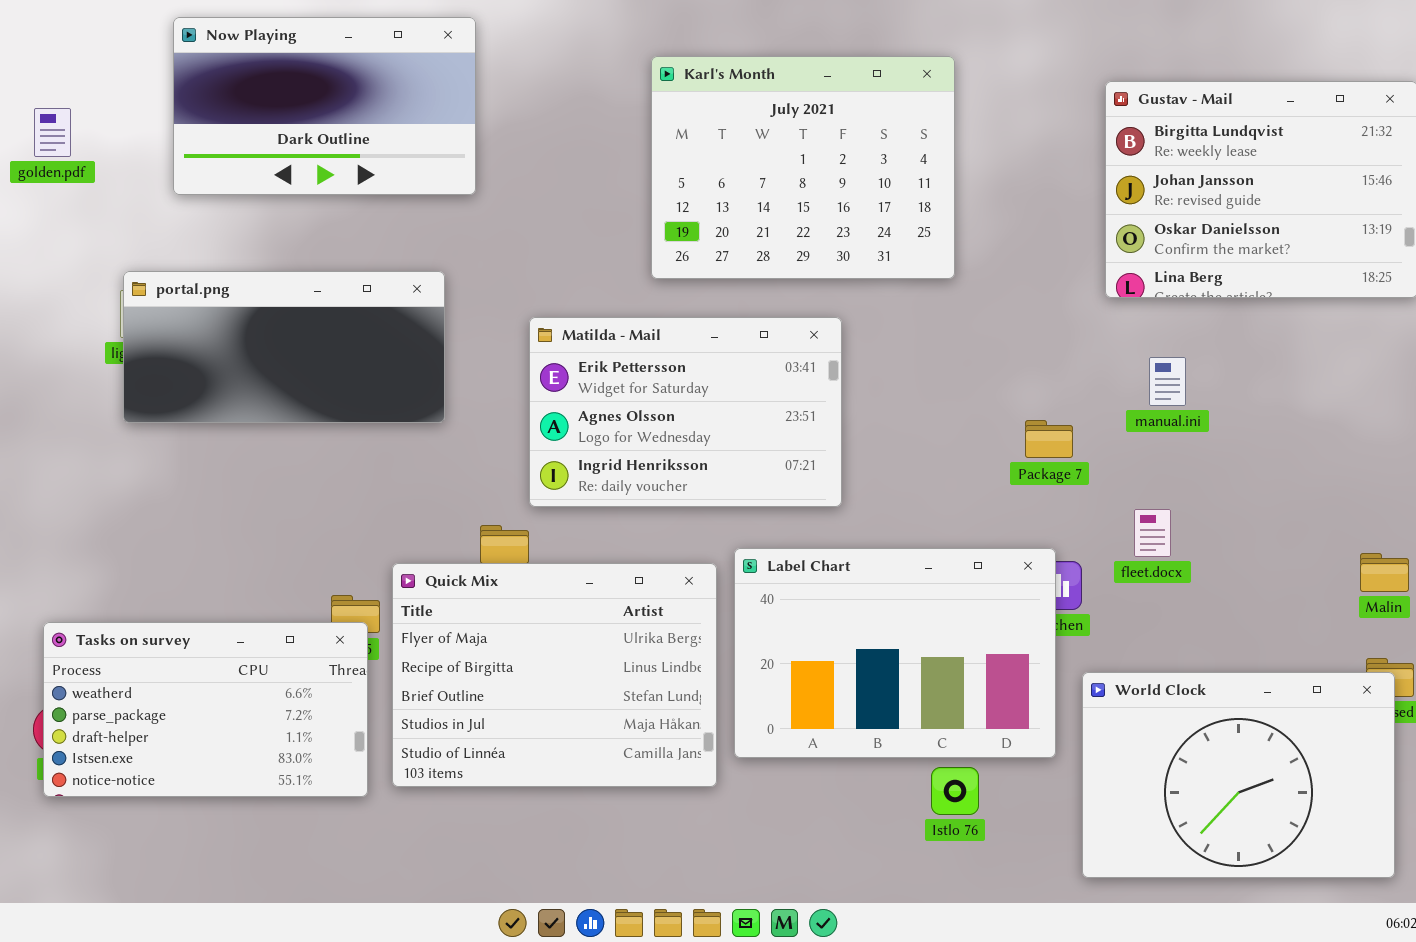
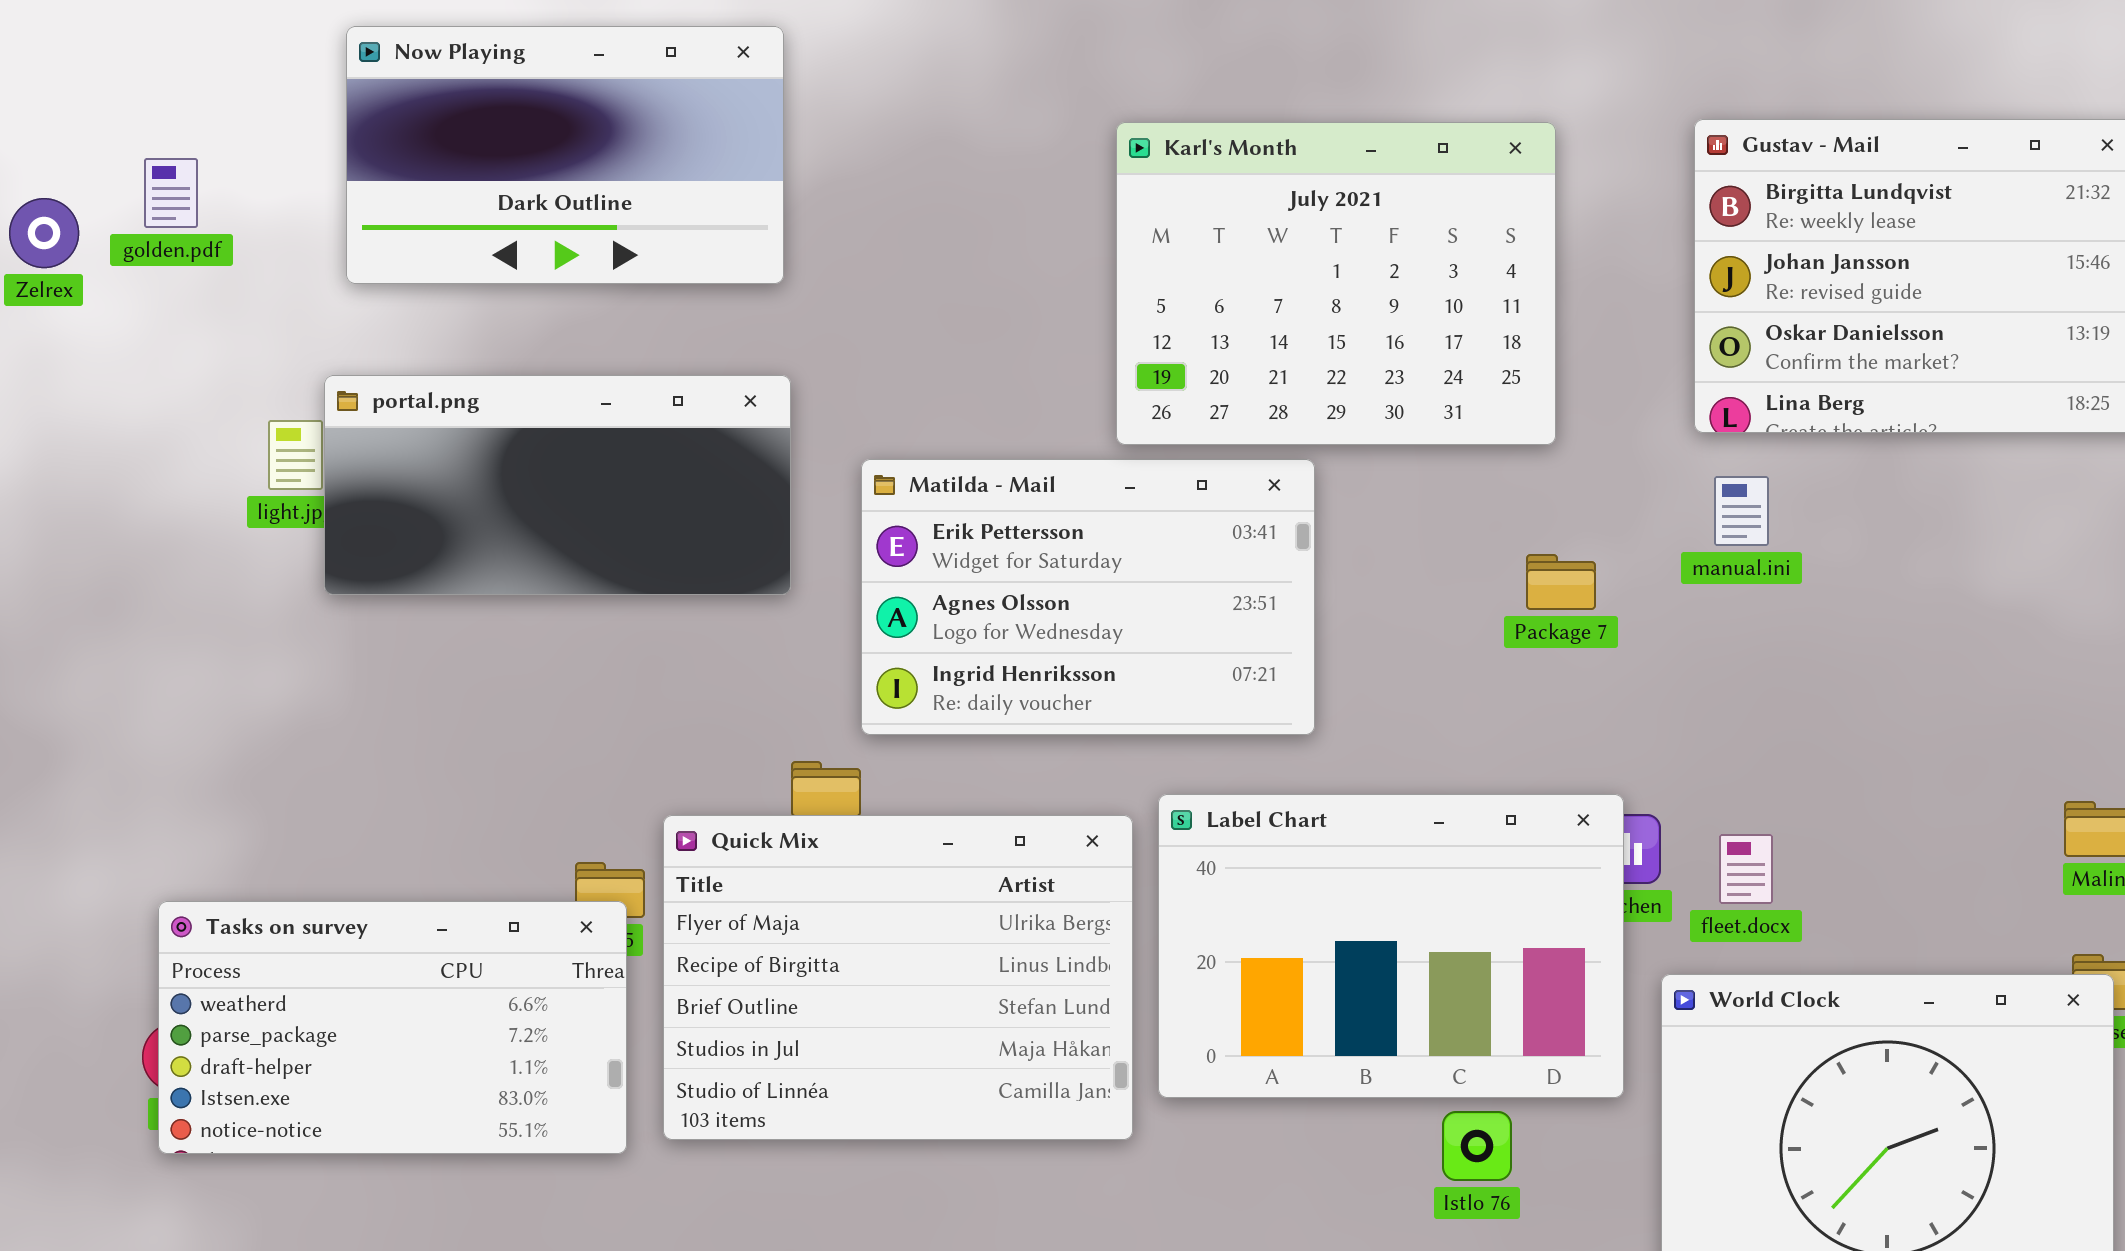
Karl's Month: [651,56,955,279] -> [1116,122,1556,445], moved
portal.png: [123,271,445,423] -> [324,375,791,595], moved
manual.ini: [1149,357,1186,406] -> [1714,476,1769,546], moved
Package 7: [1025,420,1073,458] -> [1526,554,1596,610], moved
fleet.docx: [1134,509,1171,557] -> [1719,834,1773,904], moved

